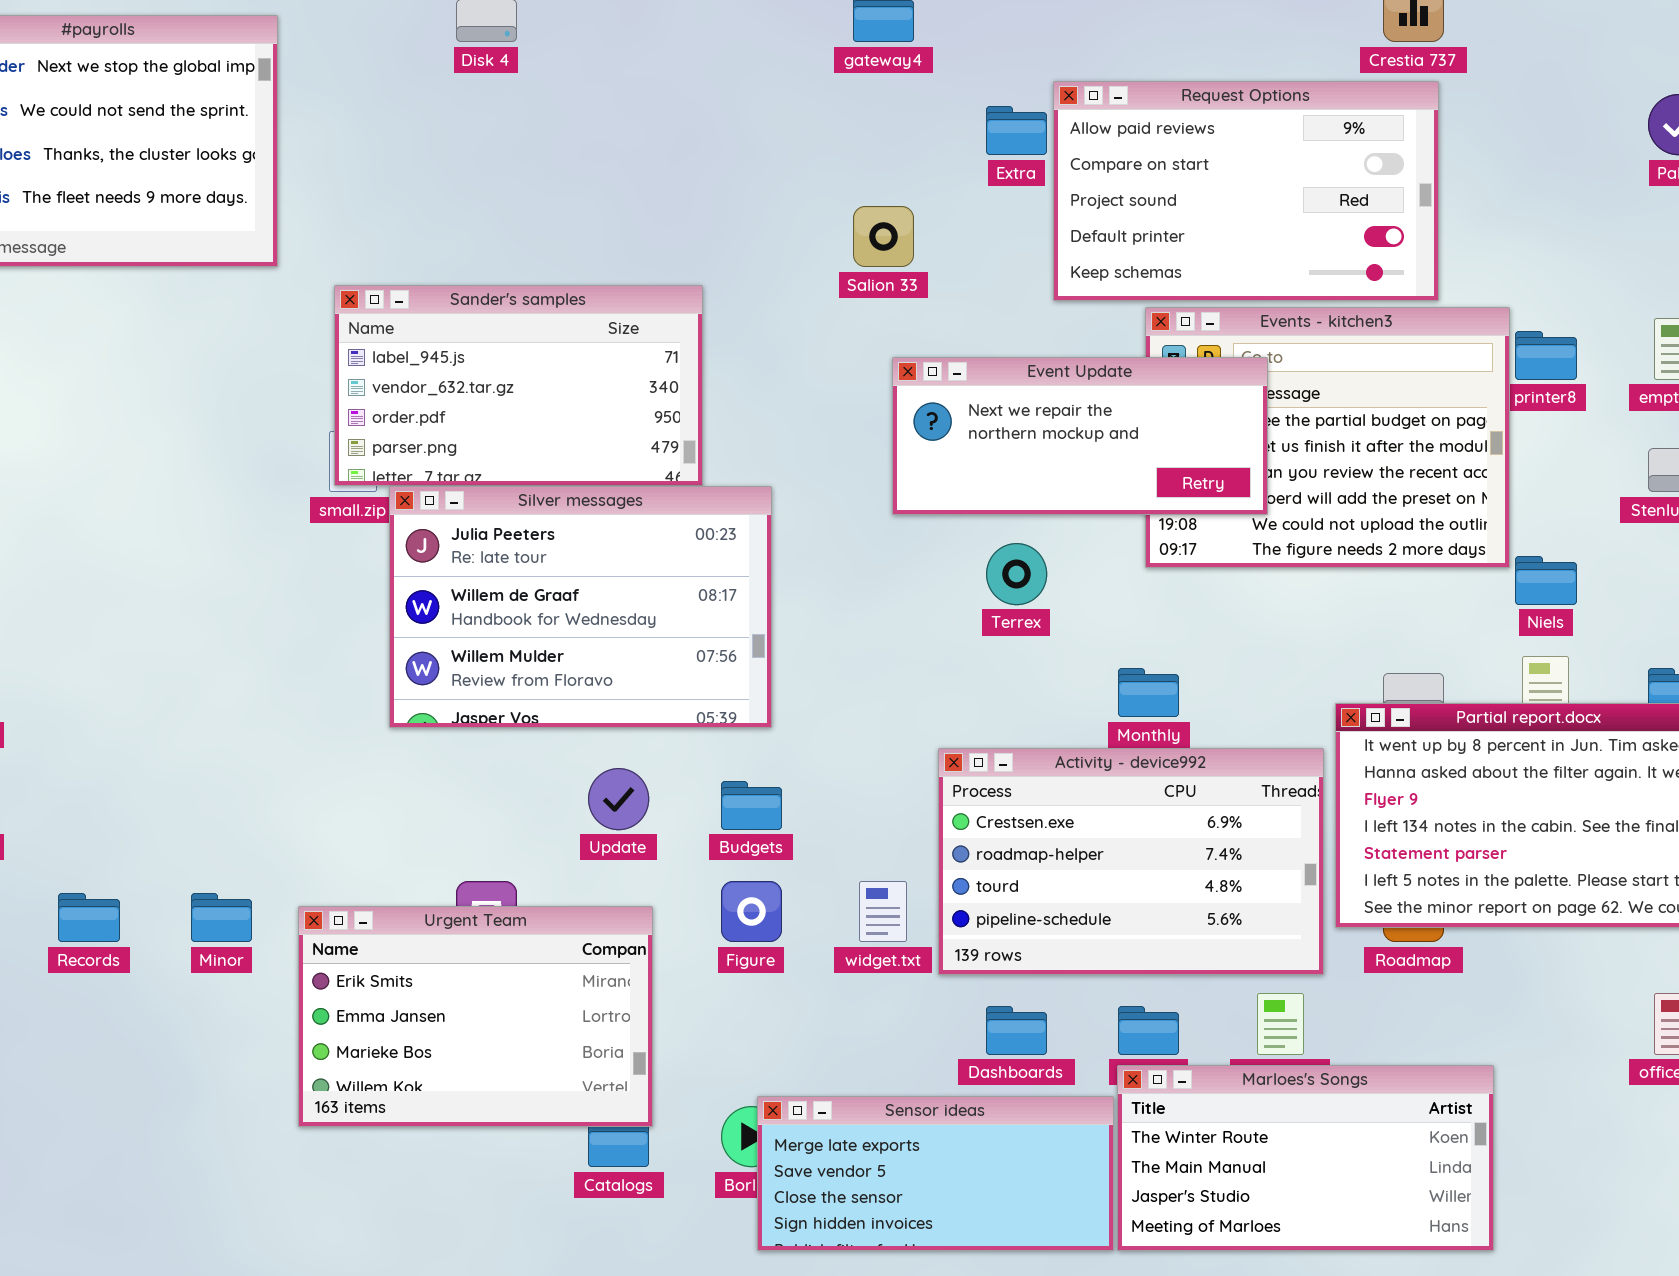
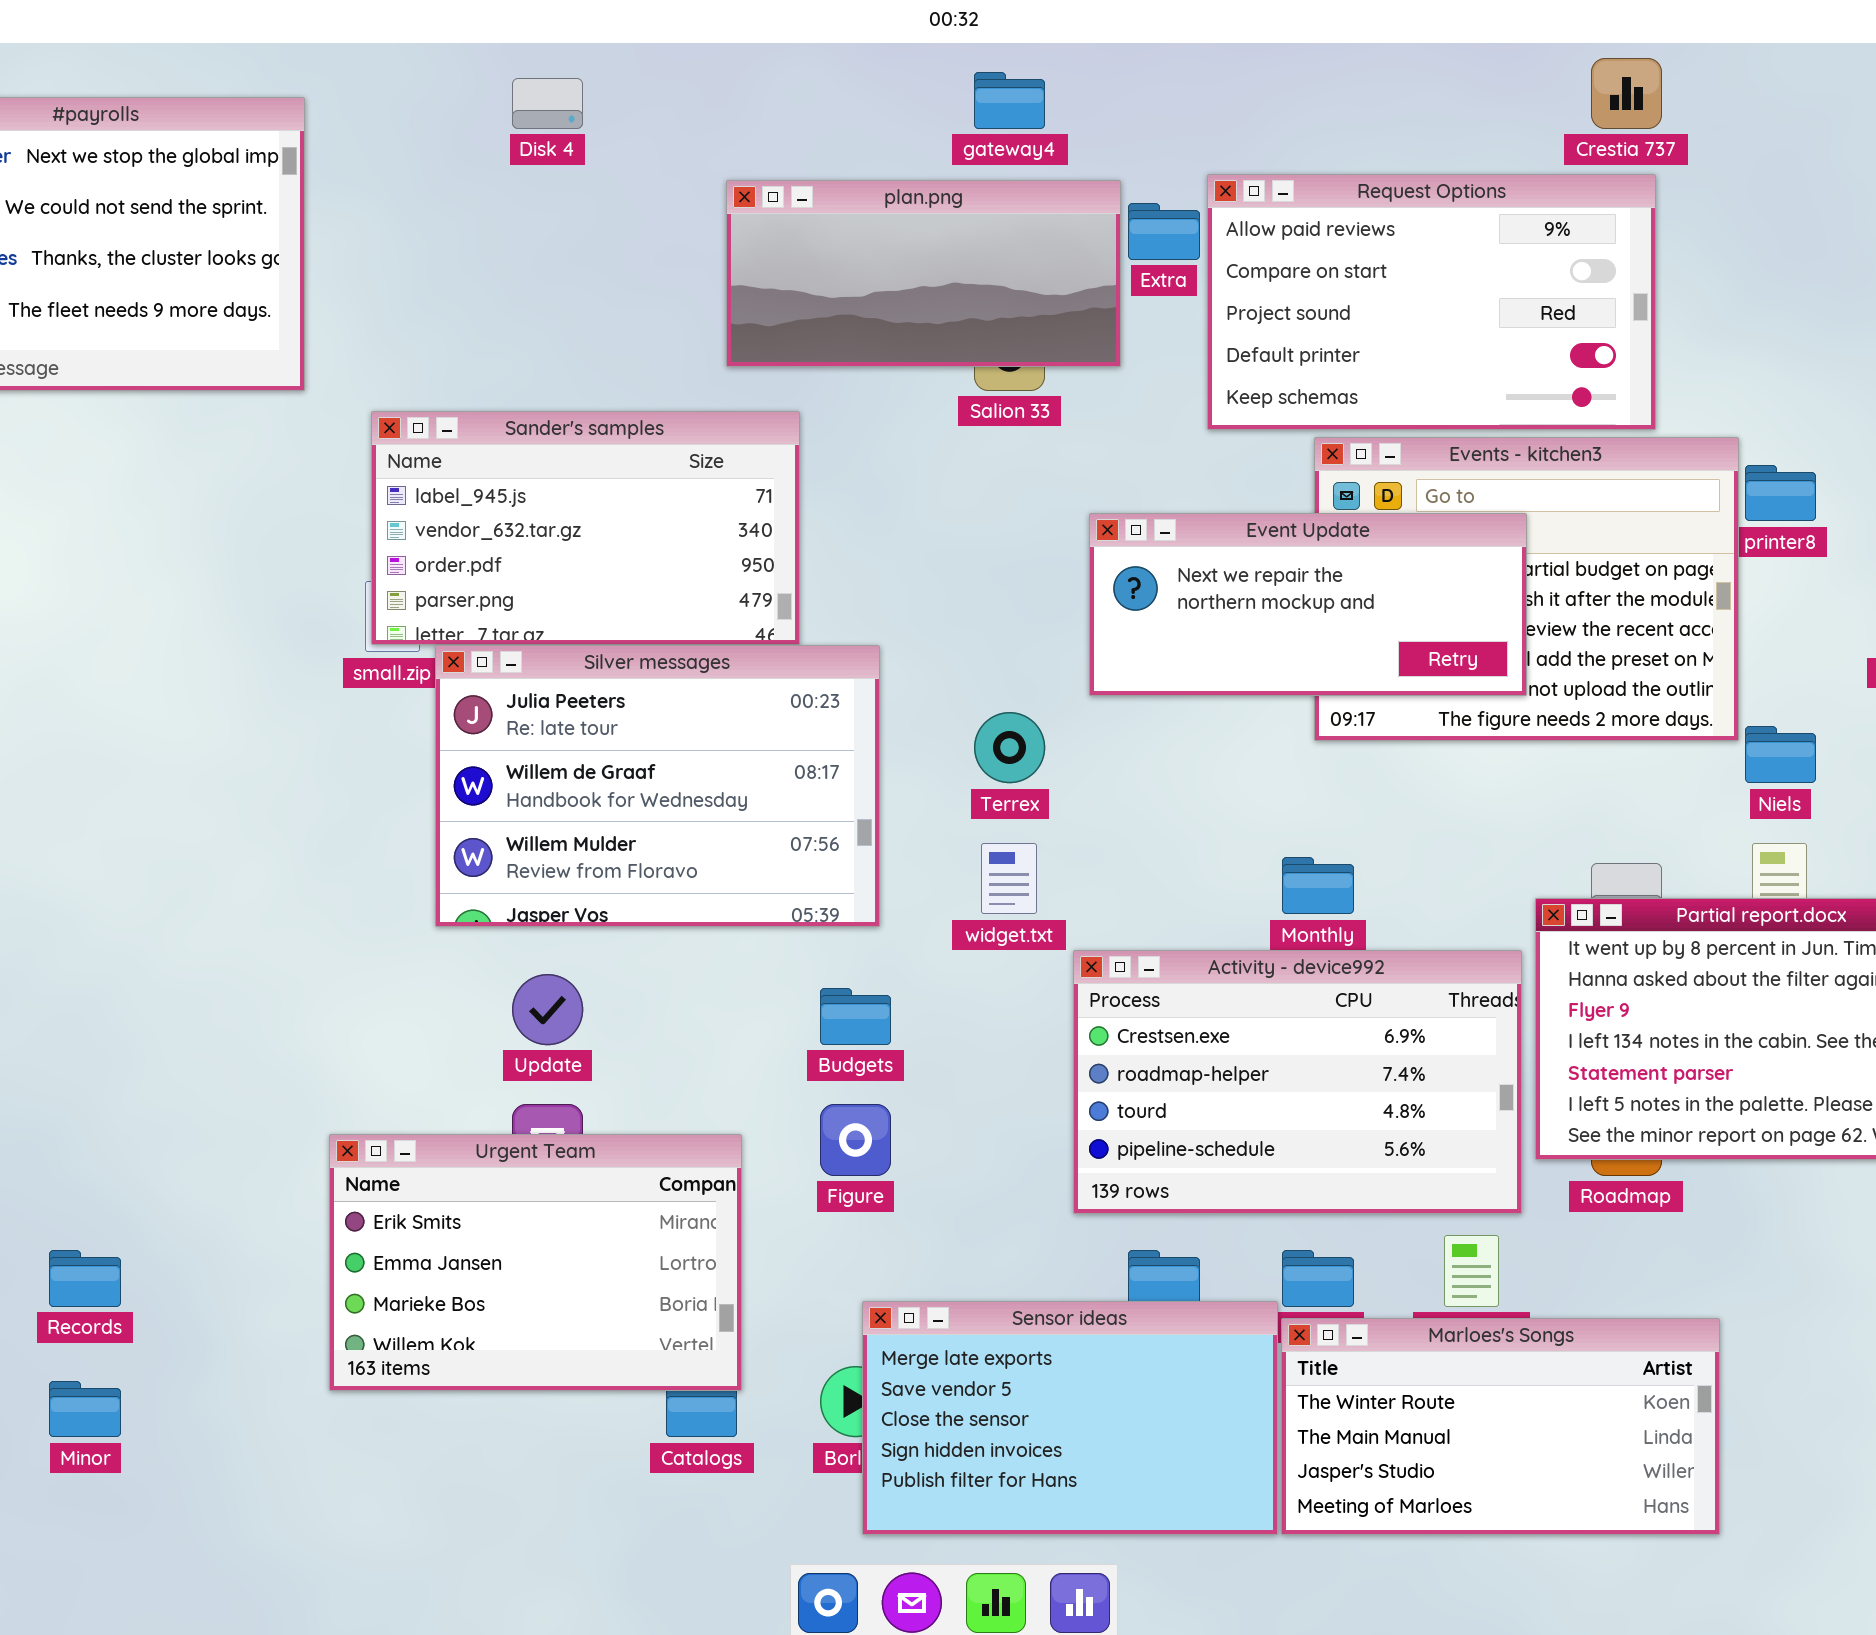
plan.png: none -> [726,180,1121,367], opened
Event Update: [892,357,1268,515] -> [1089,513,1527,696], moved
Terrex: [986,543,1047,605] -> [974,712,1045,783], moved
Update: [588,768,649,830] -> [512,974,583,1045], moved
widget.txt: [859,881,907,942] -> [981,843,1037,914], moved
Records: [58,893,120,942] -> [49,1250,121,1307], moved
Minor: [191,893,252,942] -> [49,1381,121,1437], moved
Sensor ideas: [757,1096,1114,1251] -> [862,1301,1278,1535], resized

